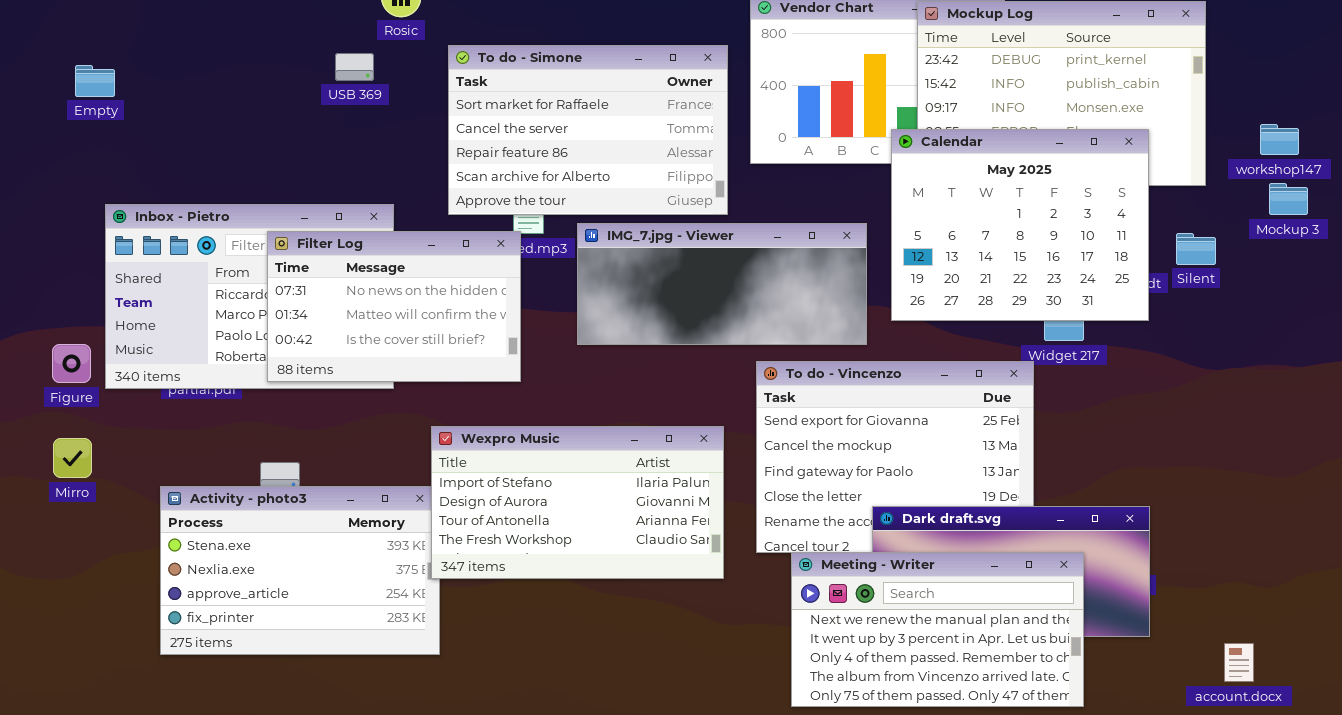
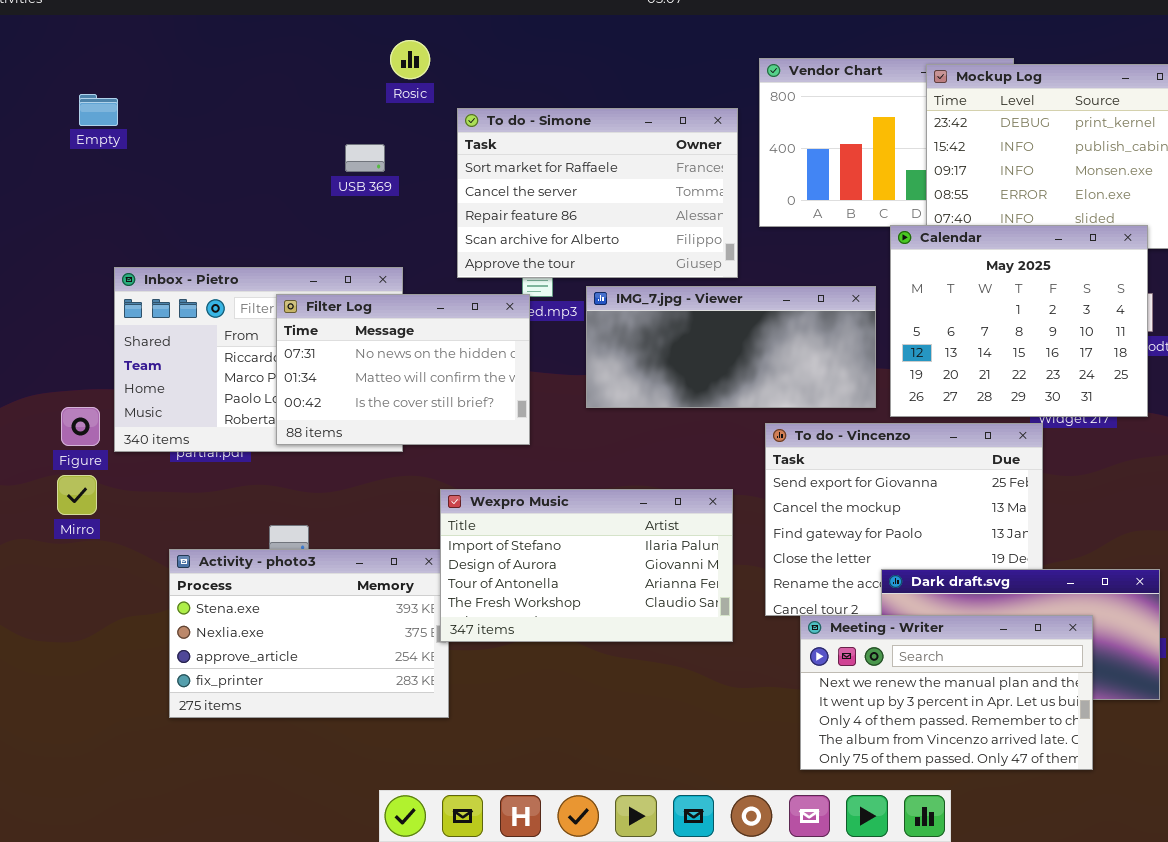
USB 369: [335,53,374,81] -> [345,144,385,172], moved
Empty: [75,65,115,97] -> [79,94,118,126], moved
Calendar: [891,129,1149,321] -> [890,225,1148,417], moved
Mirro: [53,438,92,478] -> [57,475,97,515], moved

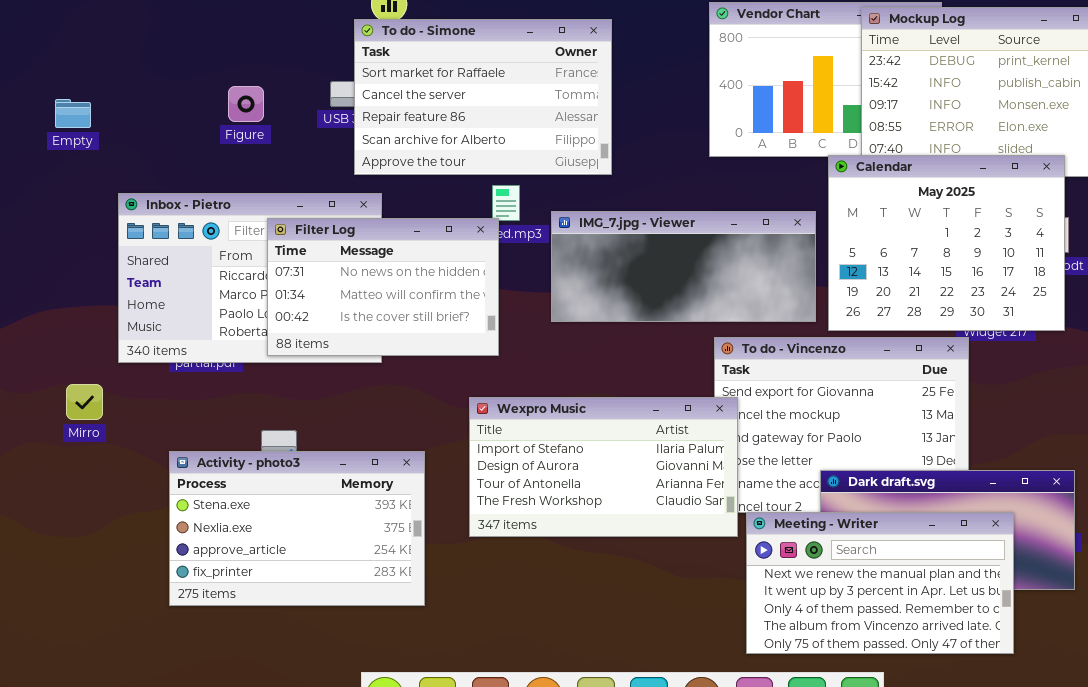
Empty: [79,94,118,126] -> [55,99,91,128], moved
To do - Simone: [457,108,738,278] -> [354,19,612,175], moved
Figure: [61,407,100,446] -> [228,86,264,122], moved
Wexpro Music: [440,489,733,642] -> [469,397,738,537], moved

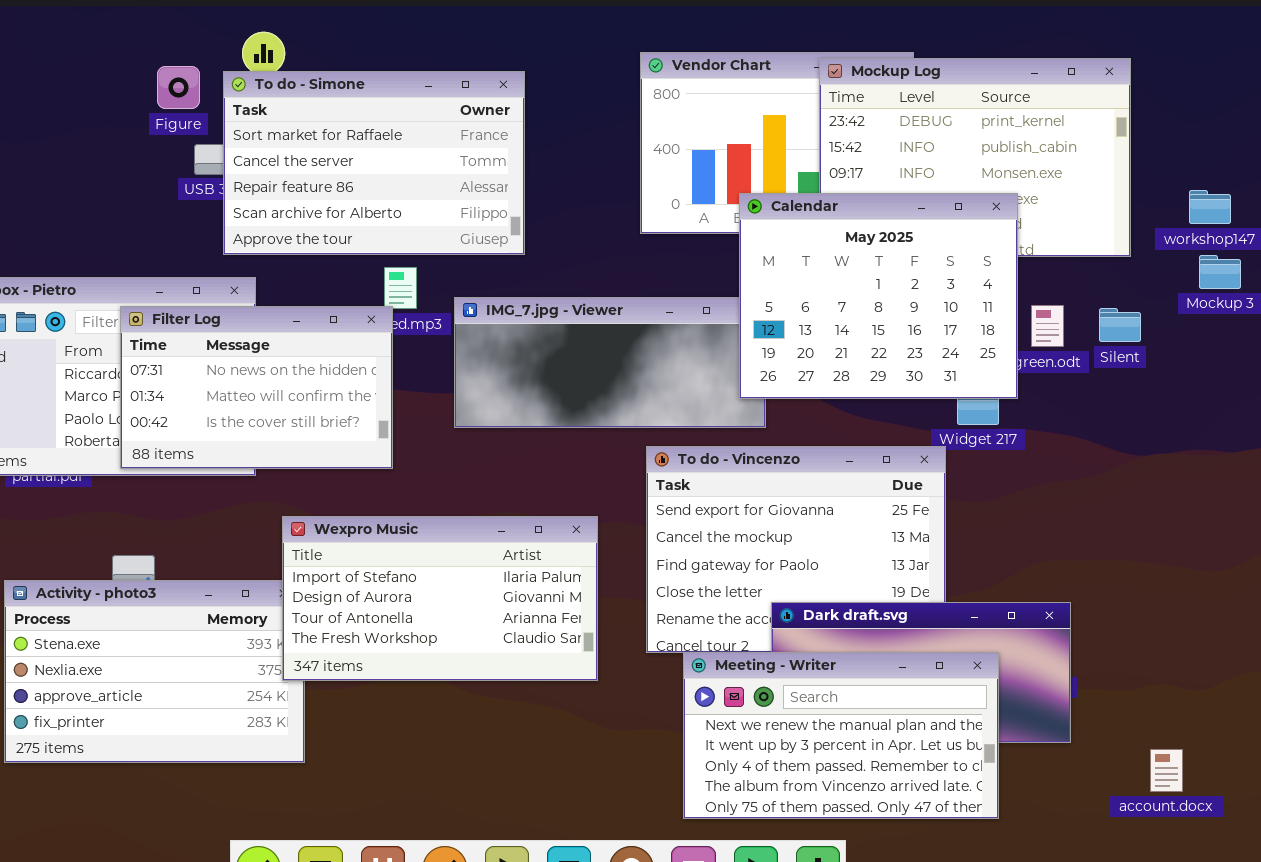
Figure: [228,86,264,122] -> [157,66,200,109], moved
Calendar: [828,155,1065,331] -> [739,193,1018,399], moved
Wexpro Music: [469,397,738,537] -> [282,516,598,681], moved

